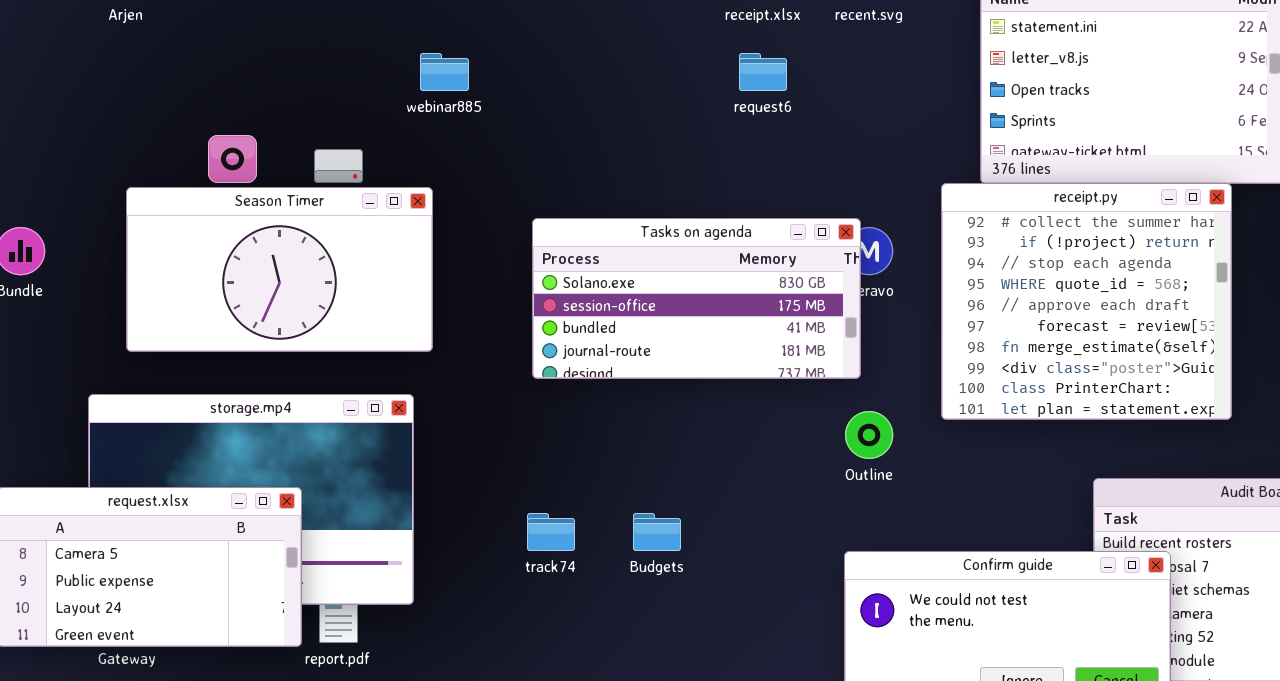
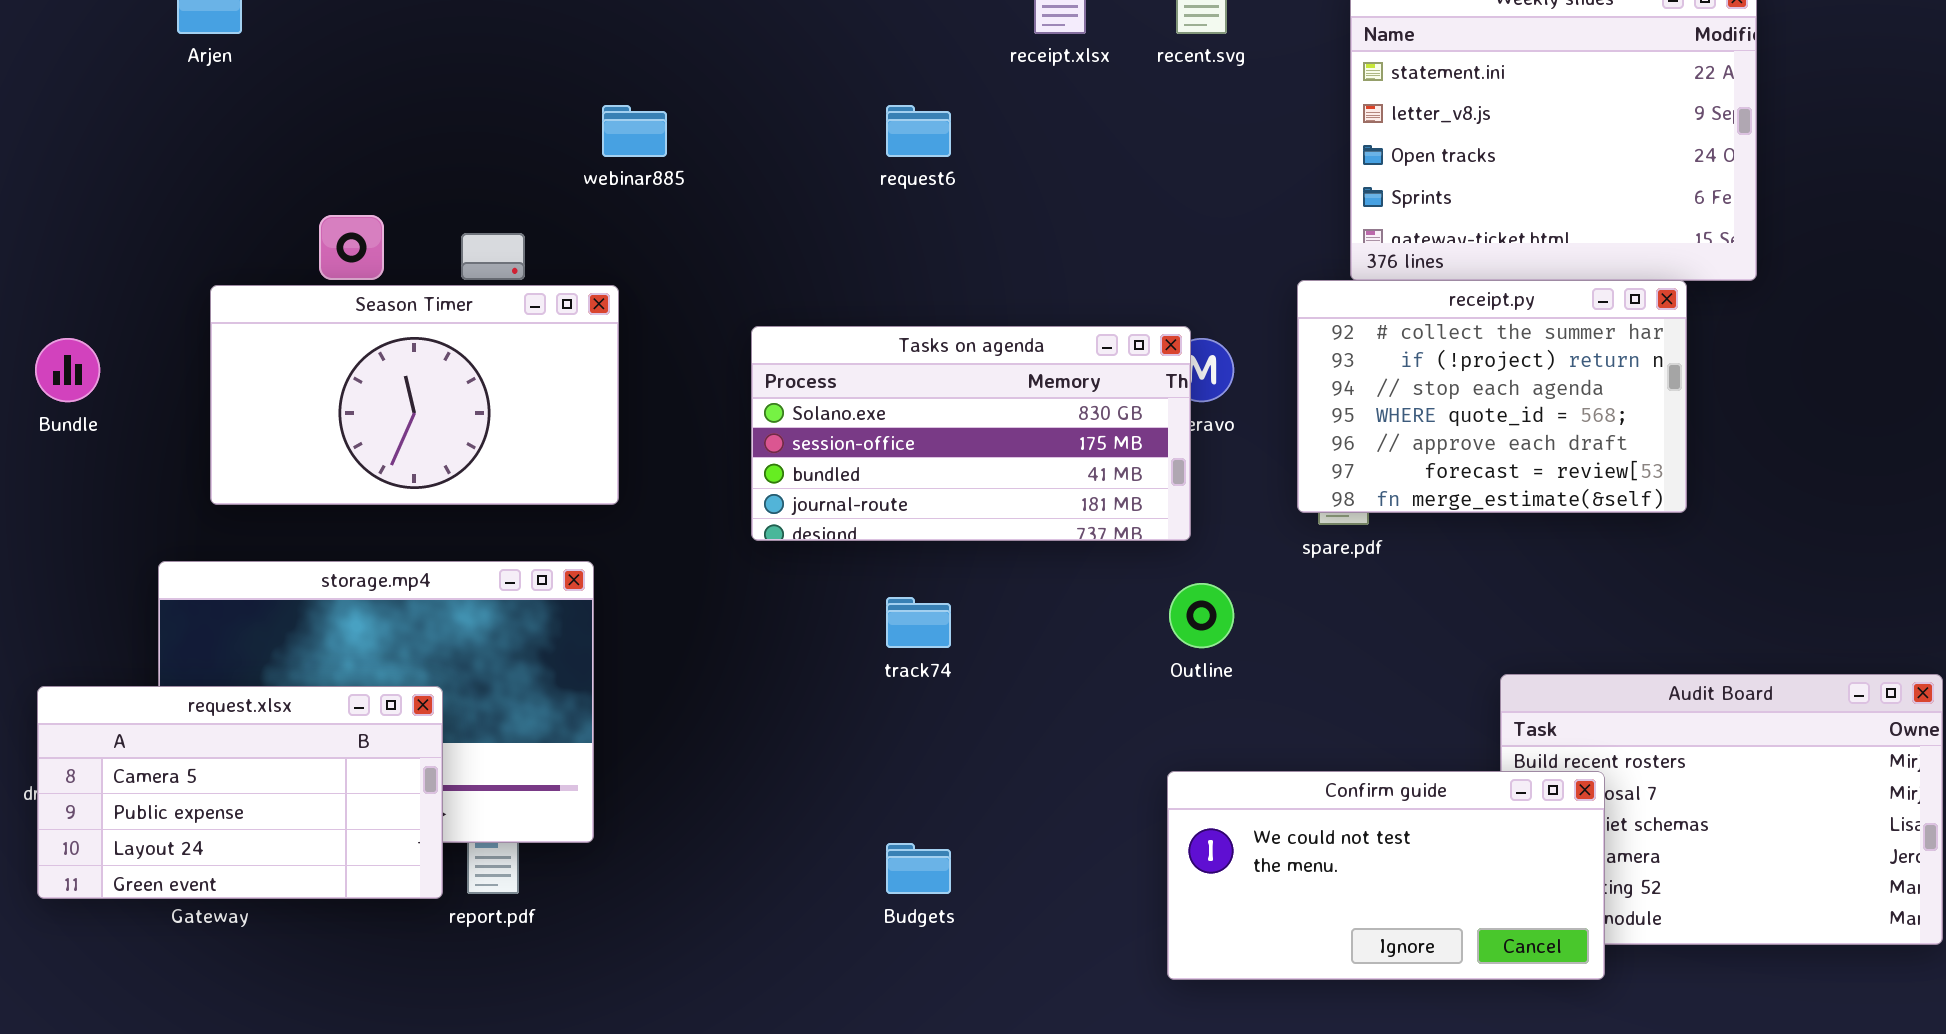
request6: [739,53,787,91] -> [886,105,951,157], moved
receipt.py: [941,183,1232,420] -> [1297,280,1687,513], resized
track74: [527,513,575,551] -> [886,597,951,648], moved
Budgets: [633,513,681,551] -> [886,843,951,894], moved

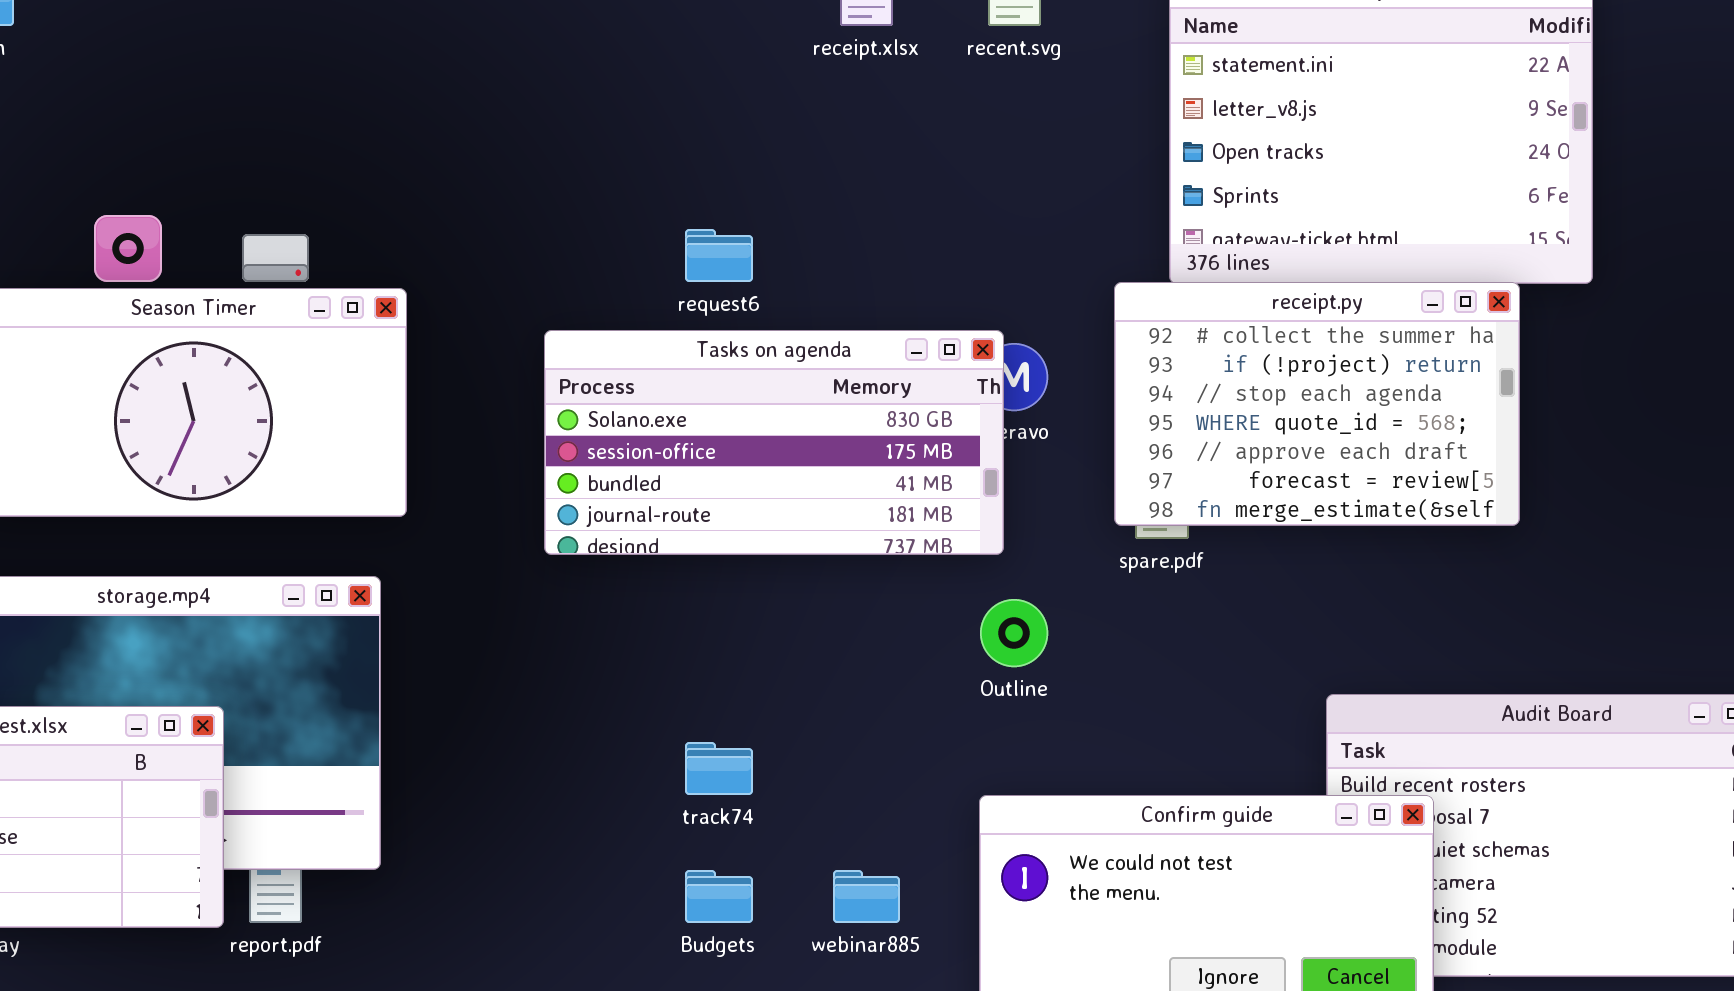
webinar885: [602,105,667,157] -> [833,870,900,923], moved
request6: [886,105,951,157] -> [685,229,753,282], moved
track74: [886,597,951,648] -> [685,742,753,795], moved

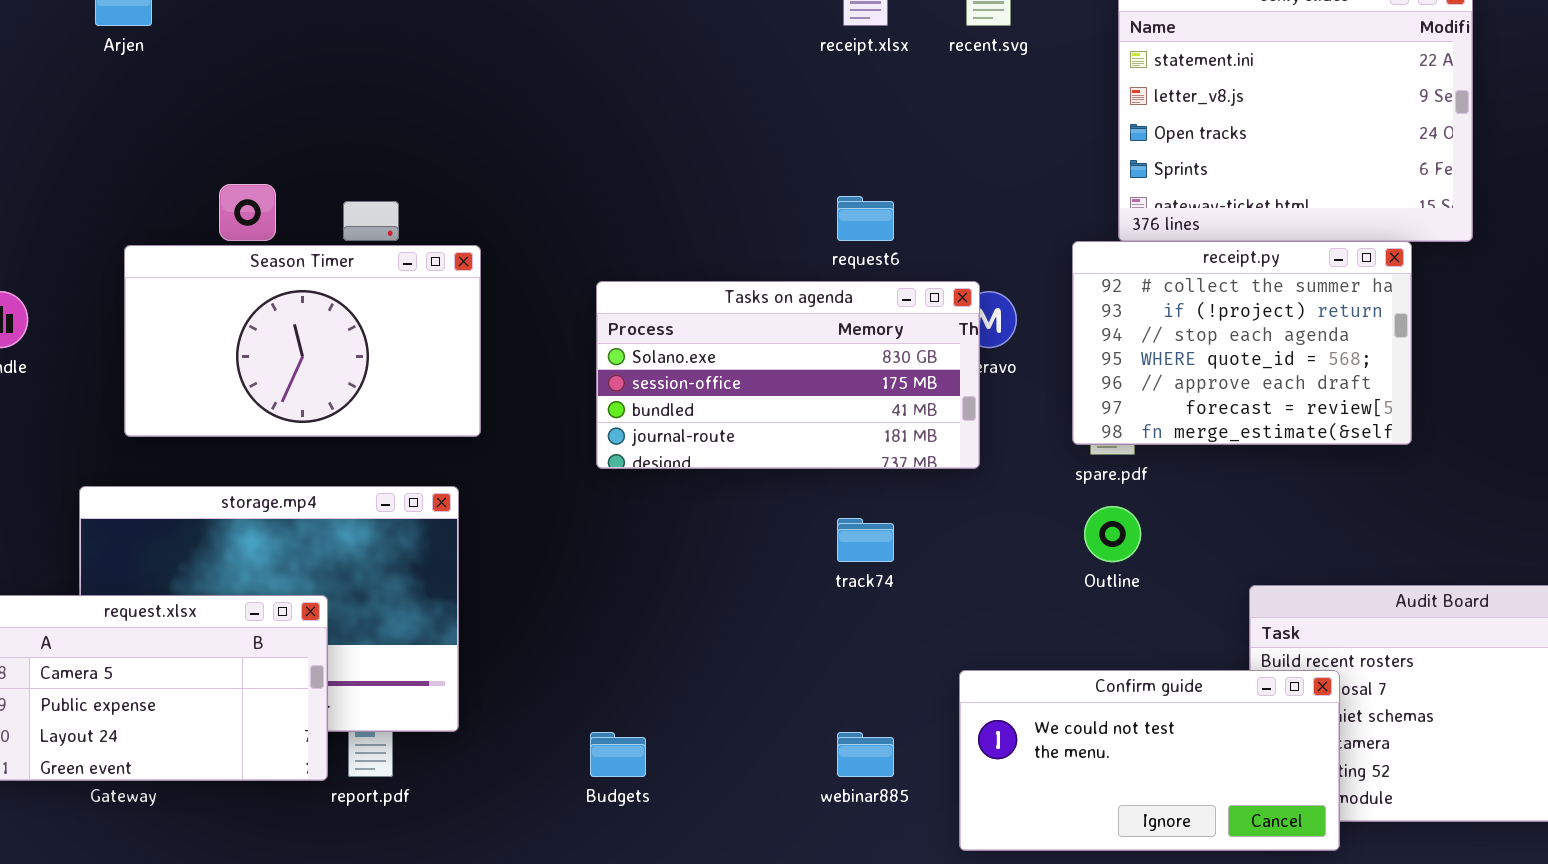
request6: [685,229,753,282] -> [837,196,894,241], moved
Outline: [980,599,1048,667] -> [1084,506,1141,562], moved
track74: [685,742,753,795] -> [837,518,894,562], moved
Budgets: [685,870,753,923] -> [590,732,646,777], moved

